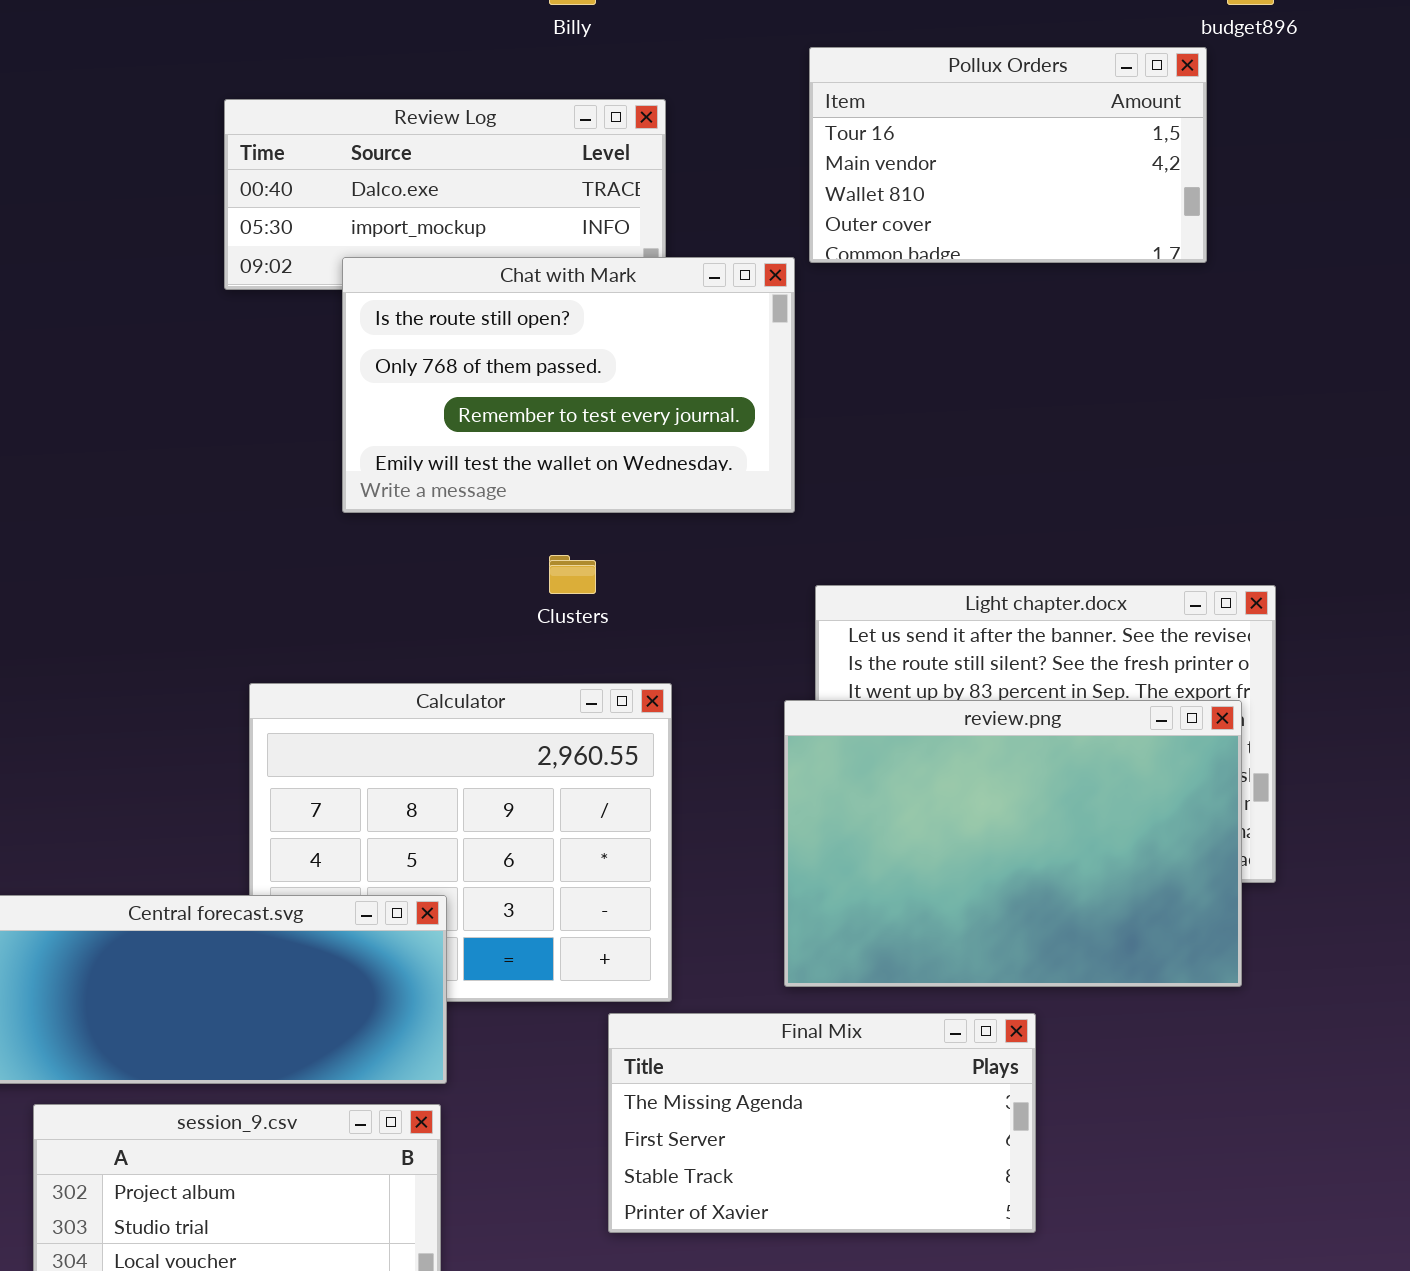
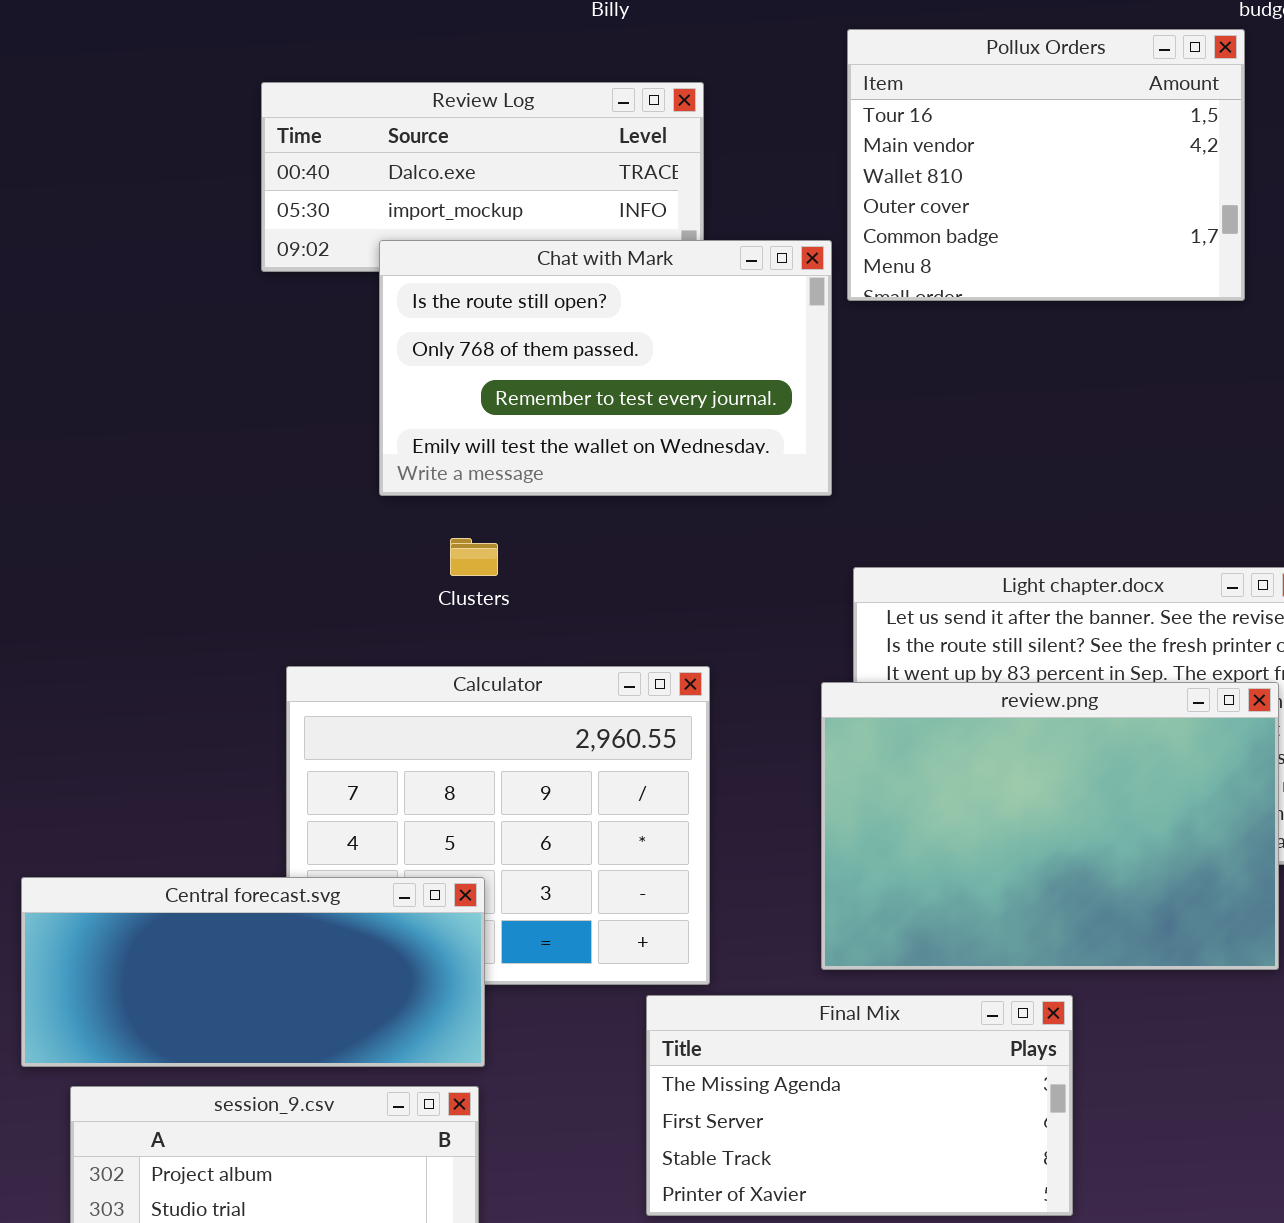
Pollux Orders: [809,47,1207,263] -> [847,29,1245,301], resized
Clusters: [549,555,596,594] -> [450,538,498,576], moved

